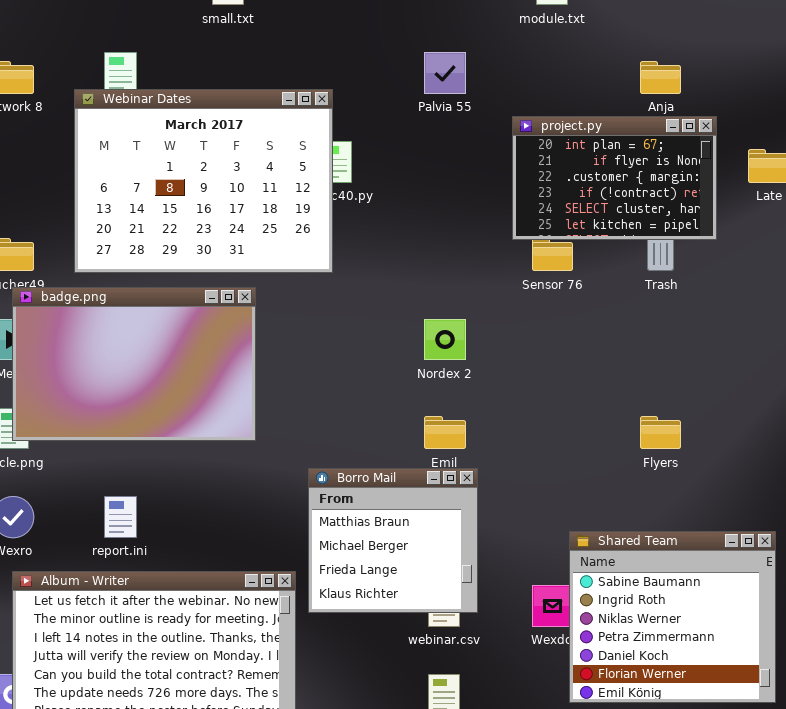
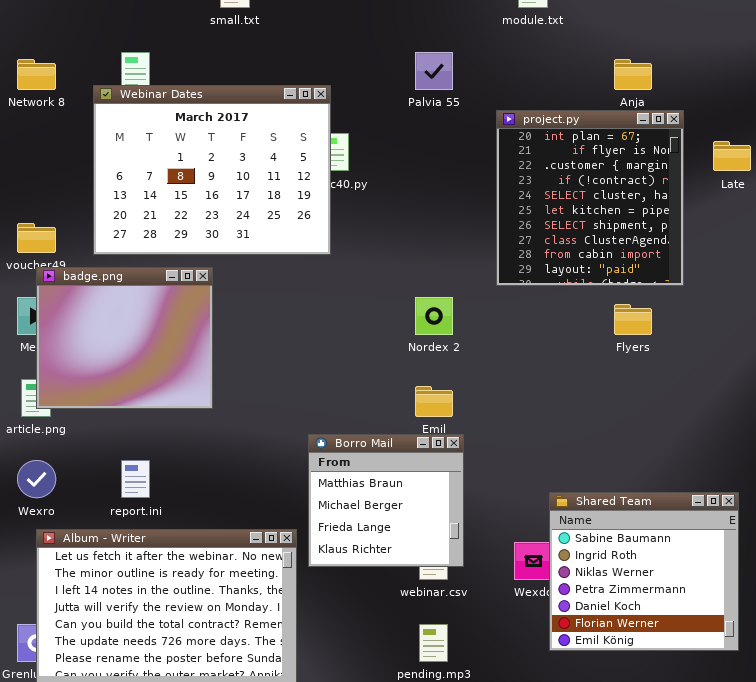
project.py: [512,116,717,240] -> [496,110,684,286], resized
badge.png: [12,287,256,441] -> [36,267,213,409], resized
Flyers: [640,416,681,449] -> [614,304,652,335], moved

